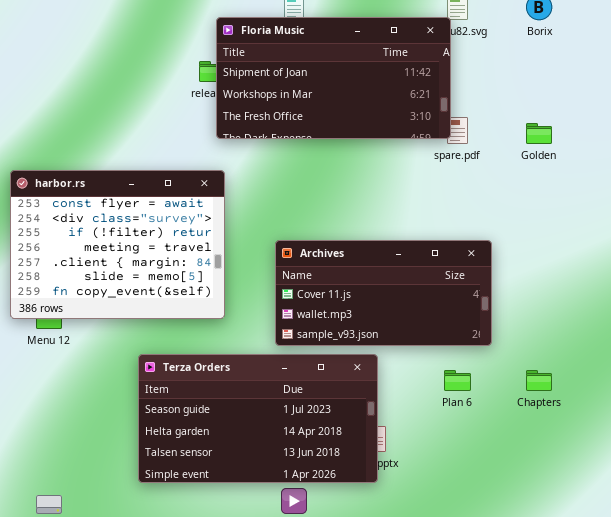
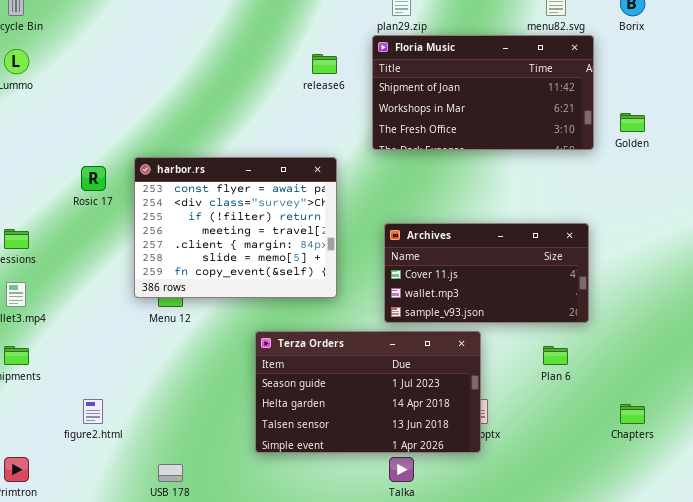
Floria Music: [216,17,451,139] -> [372,35,594,150], moved
Chapters: [526,370,552,391] -> [620,404,645,424], moved

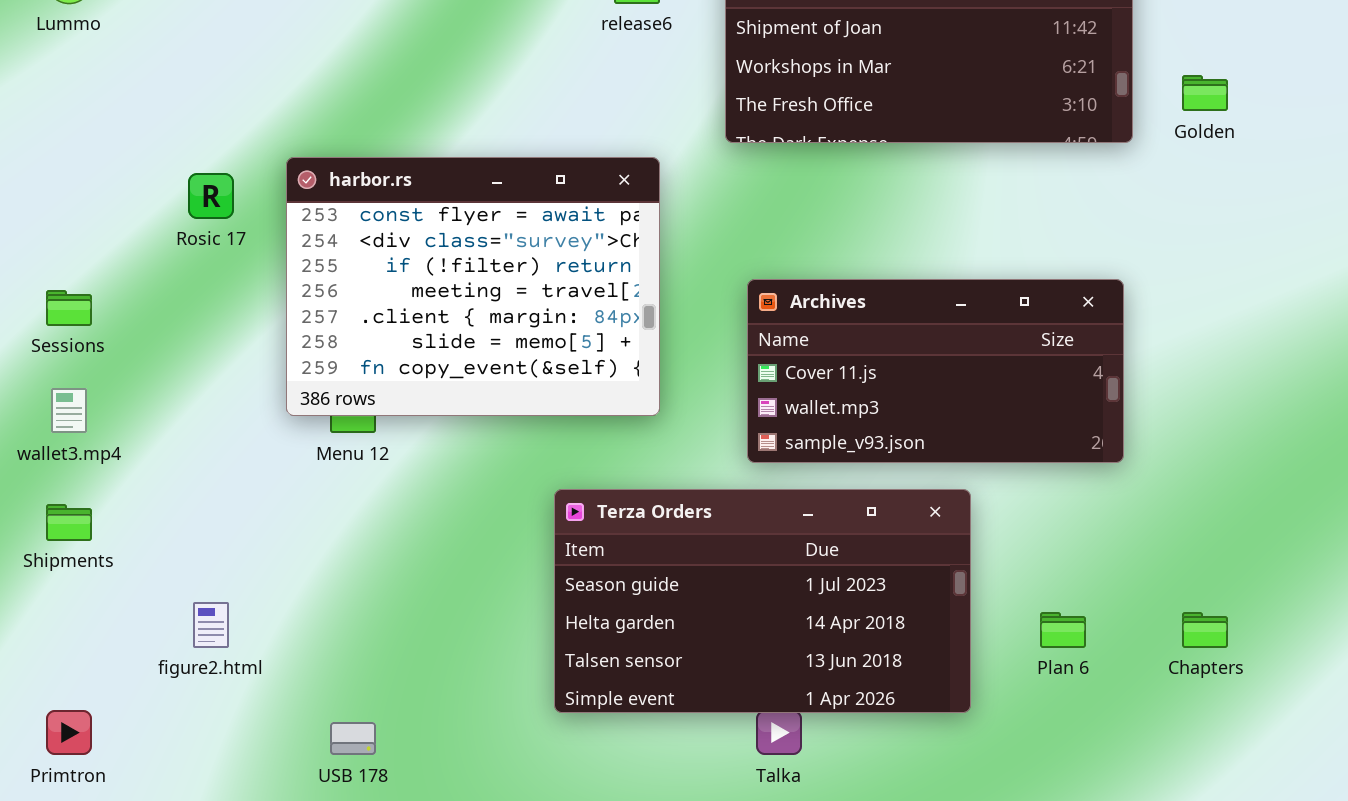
Terza Orders: [255,331,481,453] -> [554,489,971,713], moved
Plan 6: [543,346,568,365] -> [1040,612,1086,648], moved

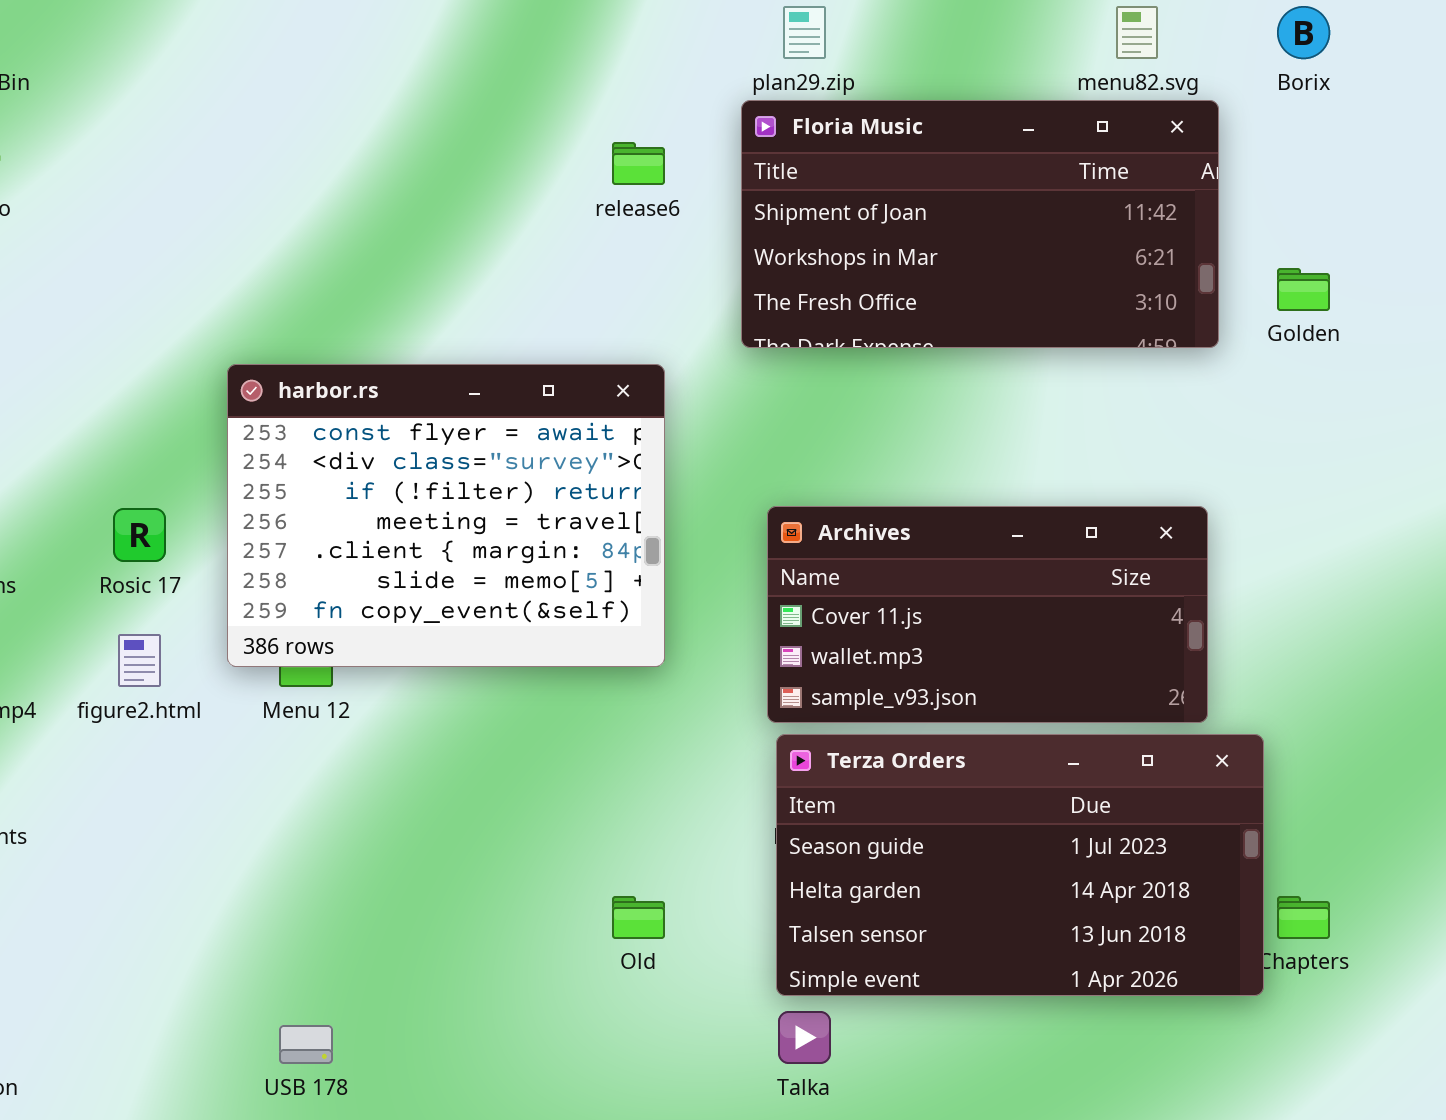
Rosic 17: [188,173,234,219] -> [113,508,166,562], moved
Terza Orders: [554,489,971,713] -> [776,734,1264,996], moved
figure2.html: [193,602,229,648] -> [118,634,161,687], moved

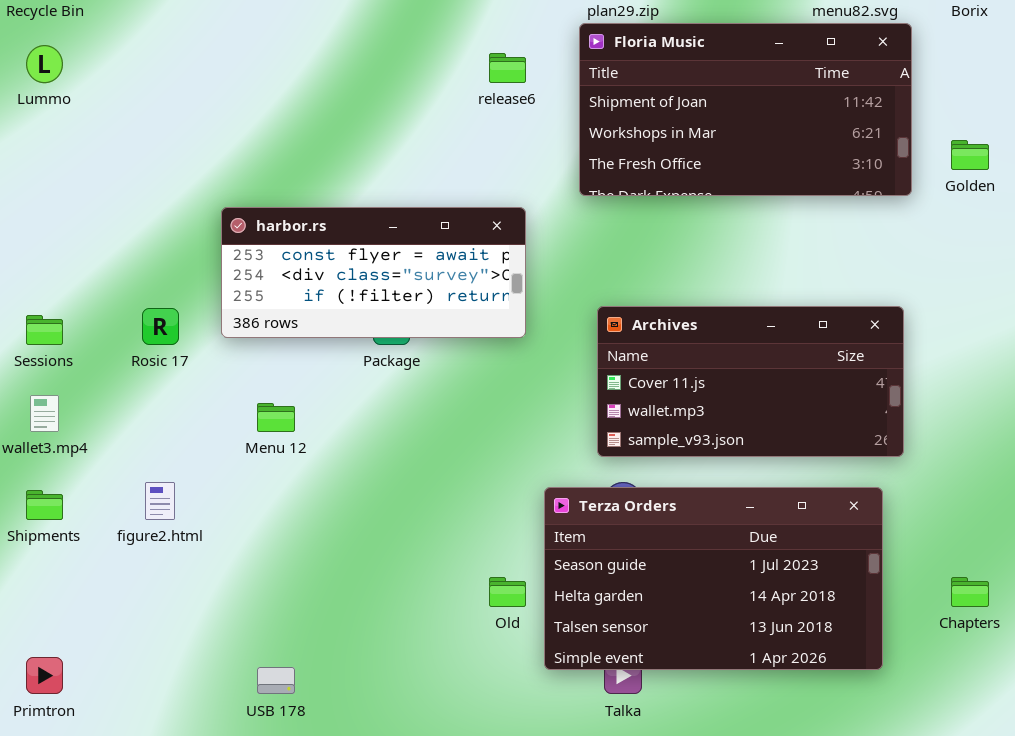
harbor.rs: [227,364,665,667] -> [221,207,526,338], resized
figure2.html: [118,634,161,687] -> [145,482,175,520], moved
Terza Orders: [776,734,1264,996] -> [544,487,883,670], moved

